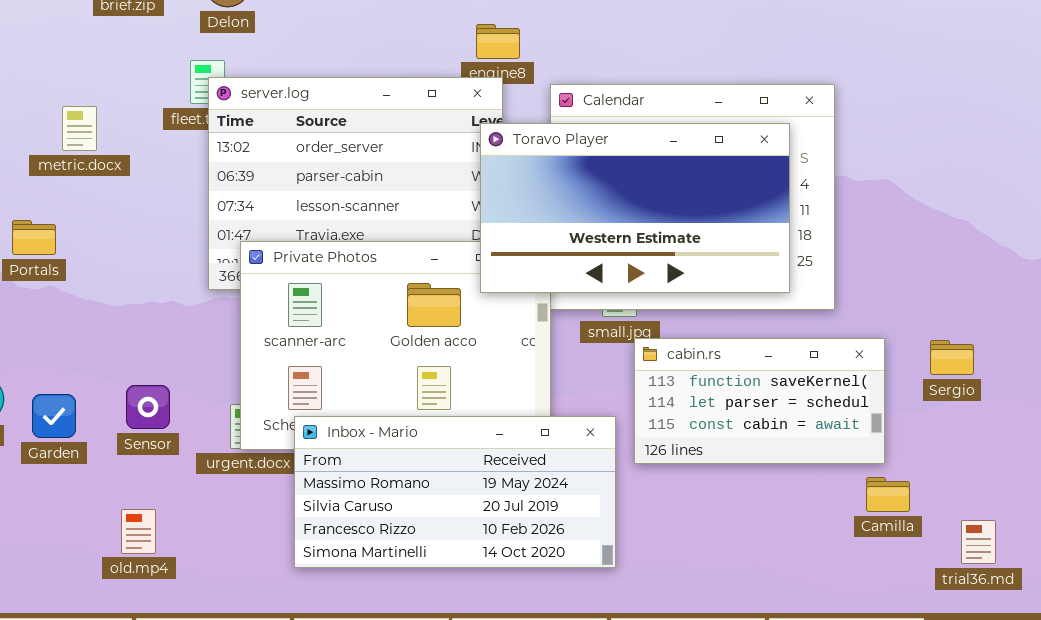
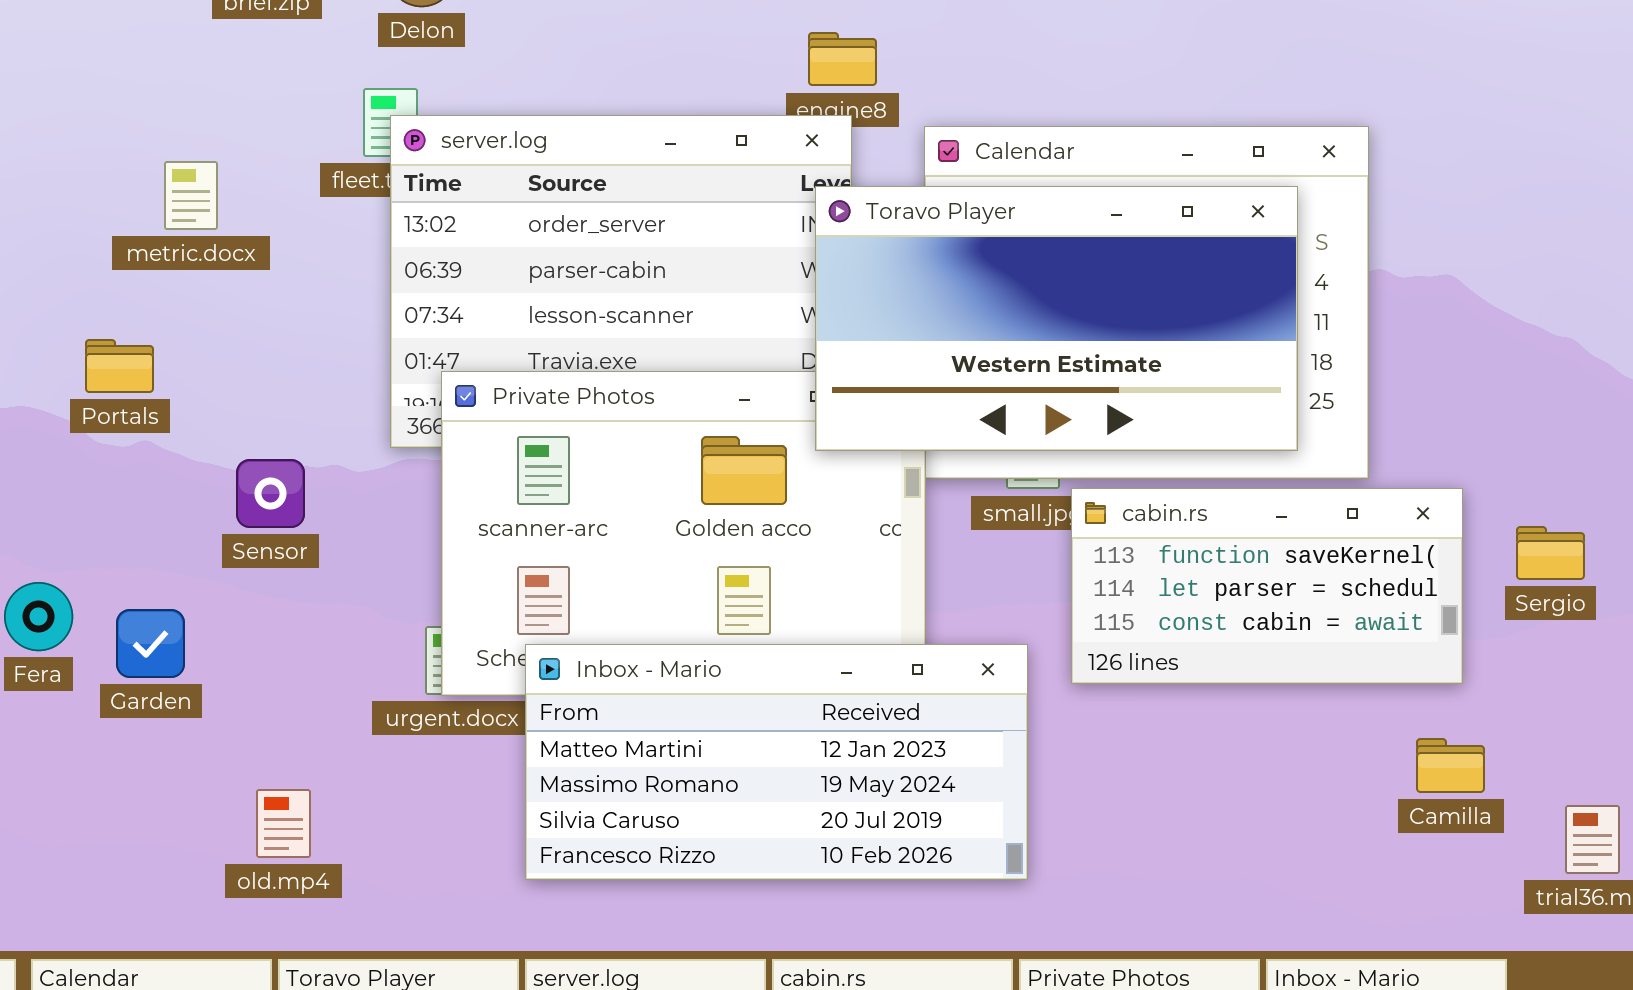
cabin.rs: [634,338,885,464] -> [1071,488,1463,684], moved
Sensor: [126,385,170,429] -> [236,459,305,528], moved
Inbox - Mario: [294,416,616,568] -> [525,644,1028,880], scrolled up 1 row

